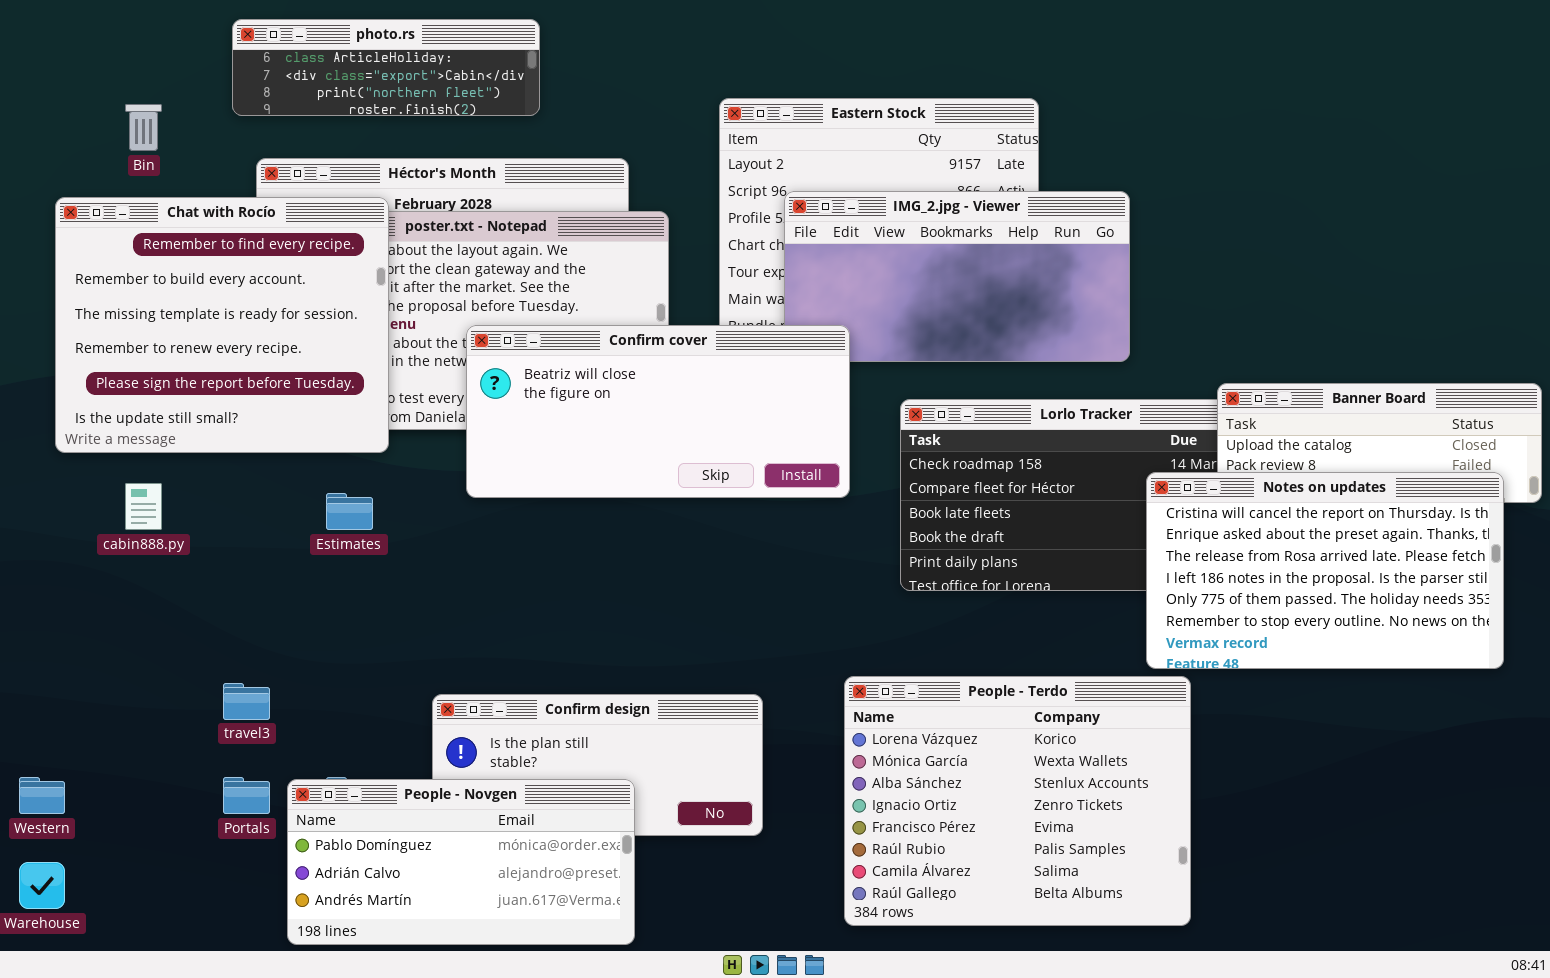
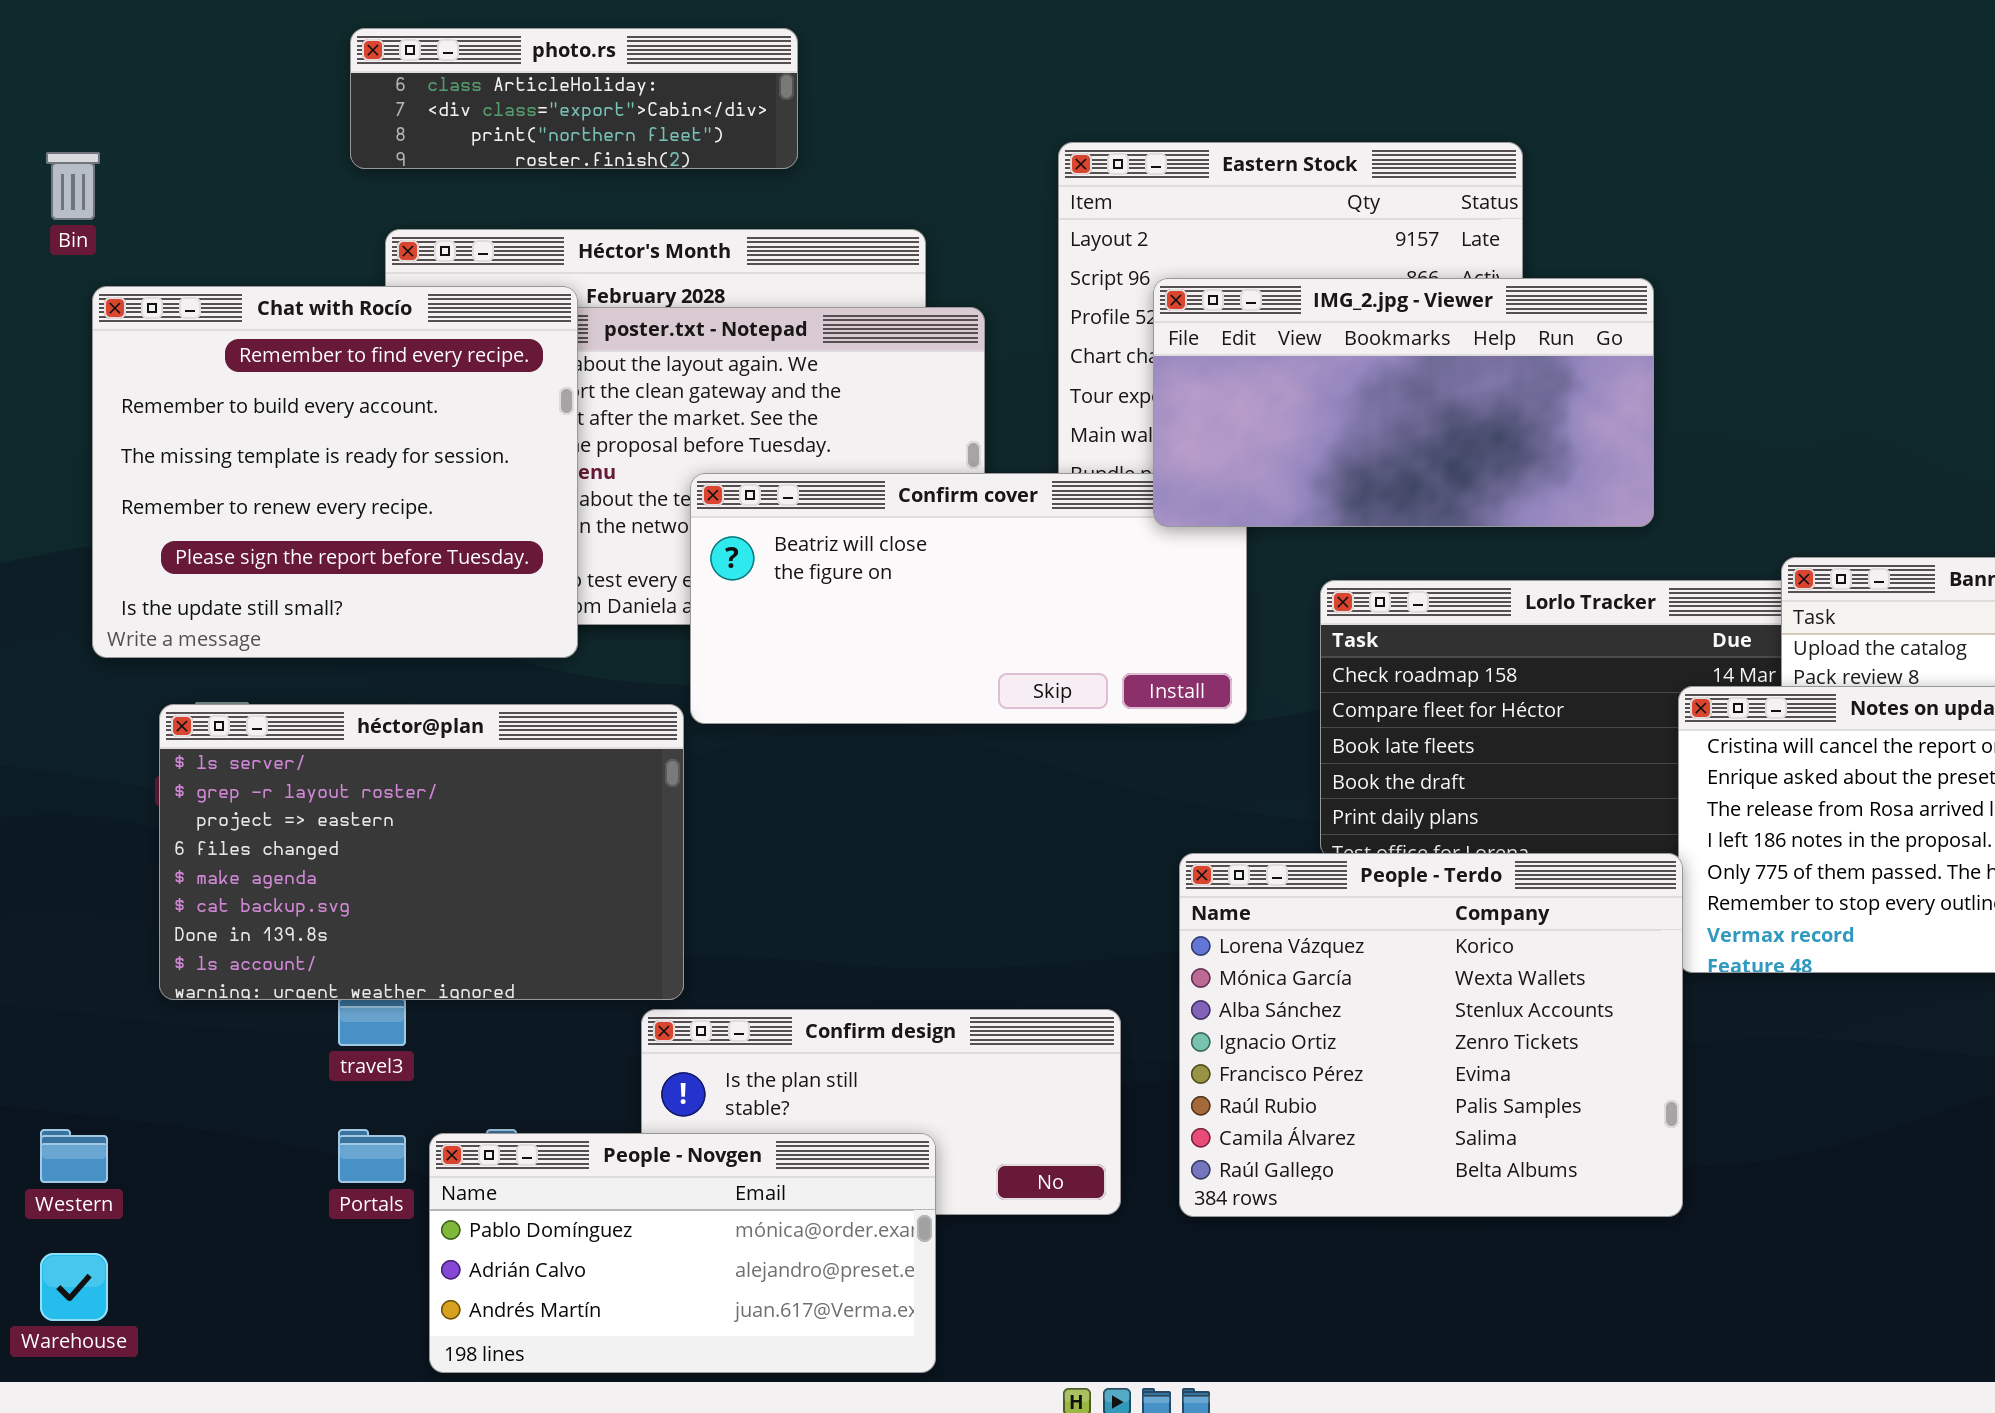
Bin: [125,104,162,151] -> [46,152,100,220], moved
IMG_2.jpg - Viewer: [784,191,1130,362] -> [1153,278,1654,527], raised
héctor@plan: none -> [159,704,684,1000], opened
People - Terdo: [844,676,1191,926] -> [1179,853,1683,1217], moved

